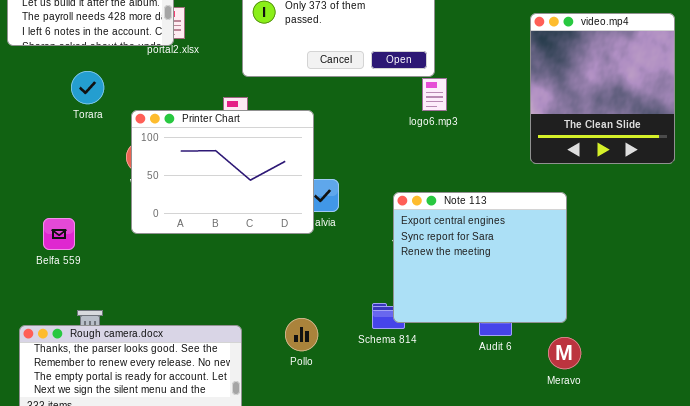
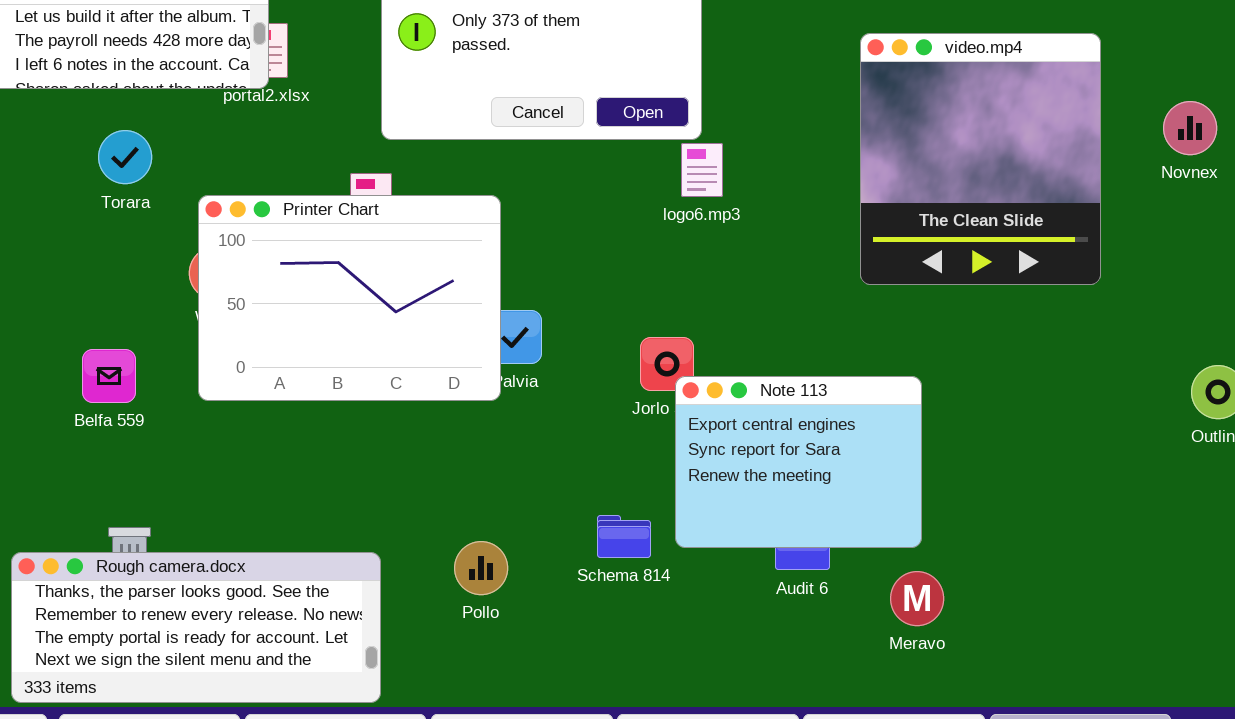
Note 113: [393,192,567,323] -> [675,376,922,548], resized
Belfa 559: [43,218,75,250] -> [82,349,136,403], moved

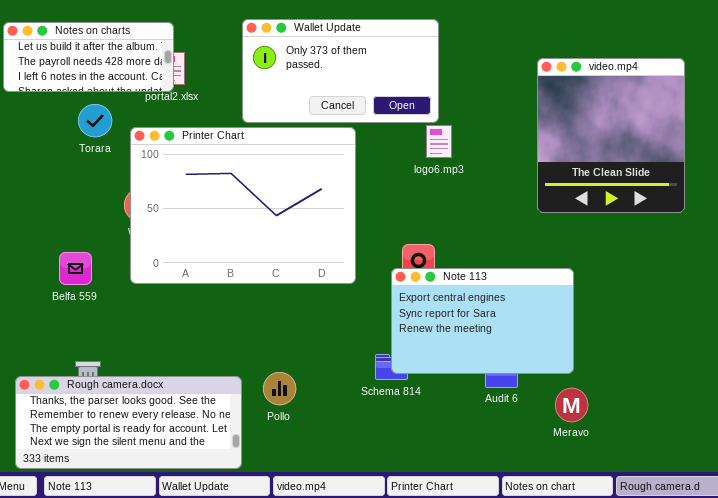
Torara: [98,130,152,184] -> [78,104,112,137], moved
Printer Chart: [198,195,501,401] -> [130,127,356,284], resized
Note 113: [675,376,922,548] -> [391,268,574,374], resized
Pollo: [454,541,508,595] -> [263,372,296,405], moved

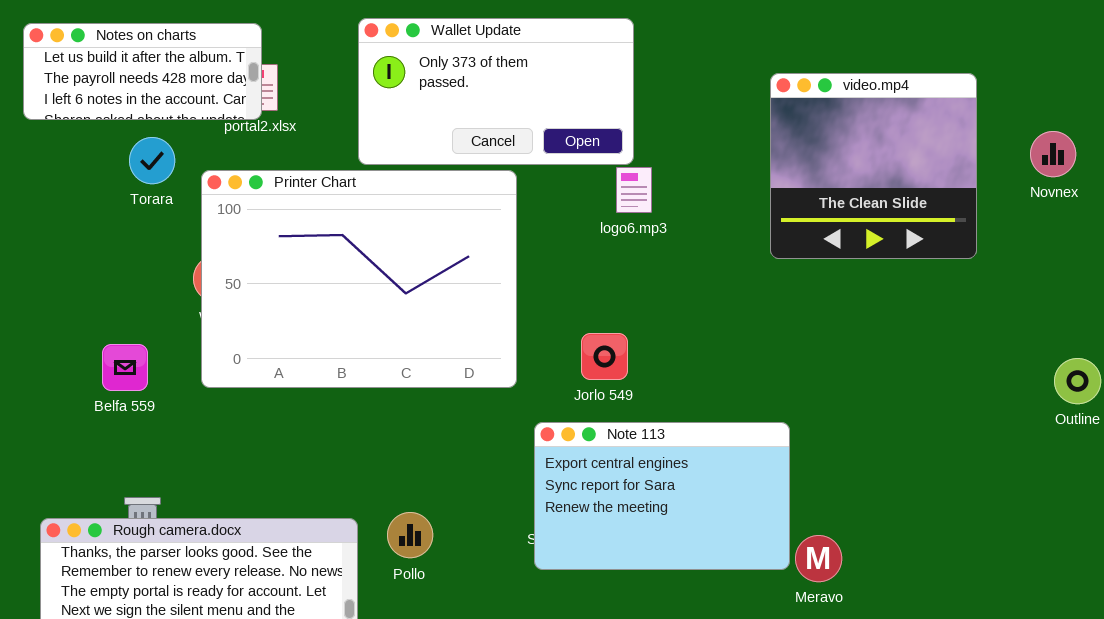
video.mp4: [537,58,685,213] -> [770,73,977,259], resized
Note 113: [391,268,574,374] -> [534,422,790,570], moved

